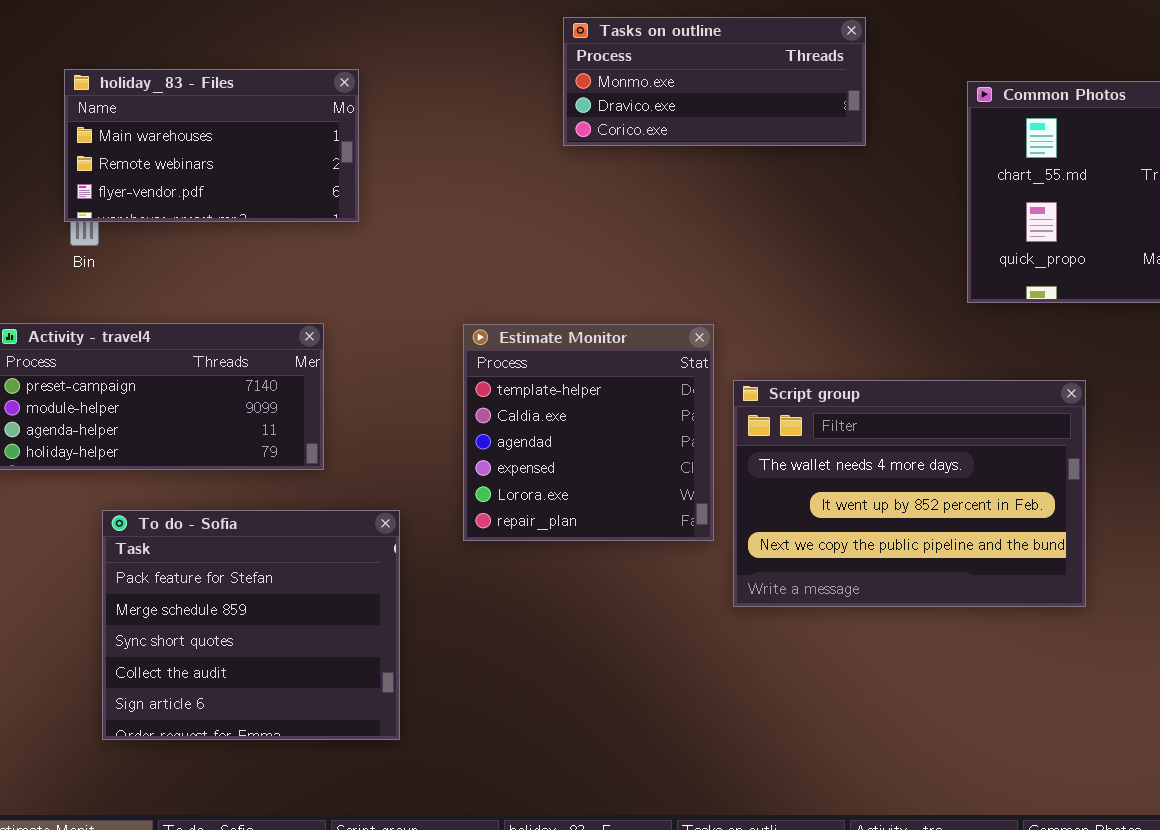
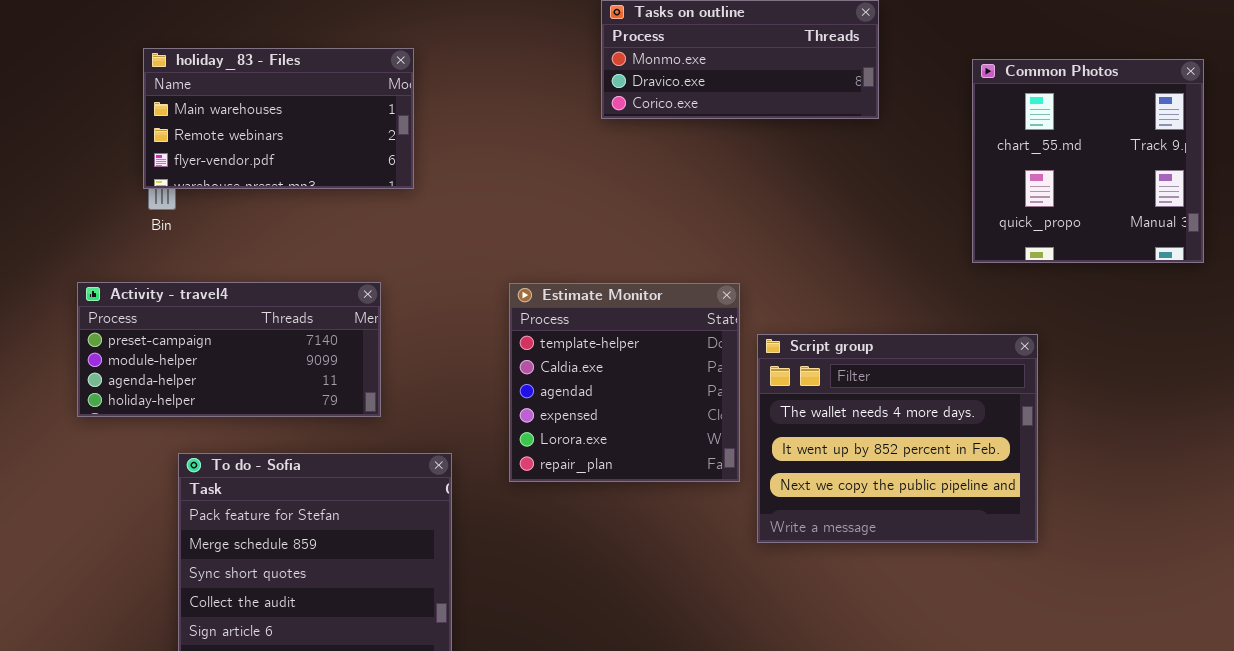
Script group: [733,380,1086,607] -> [757,334,1038,543], resized

